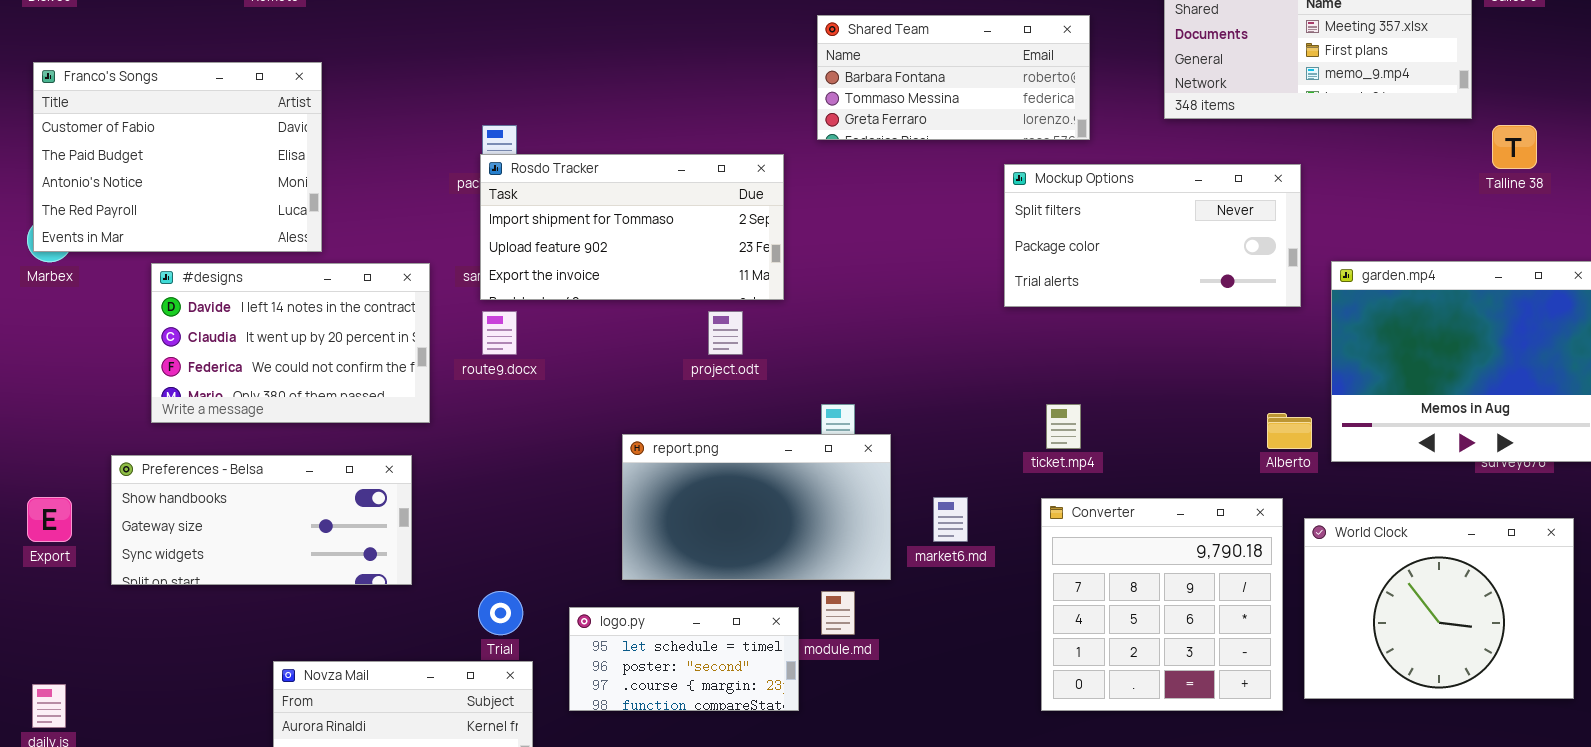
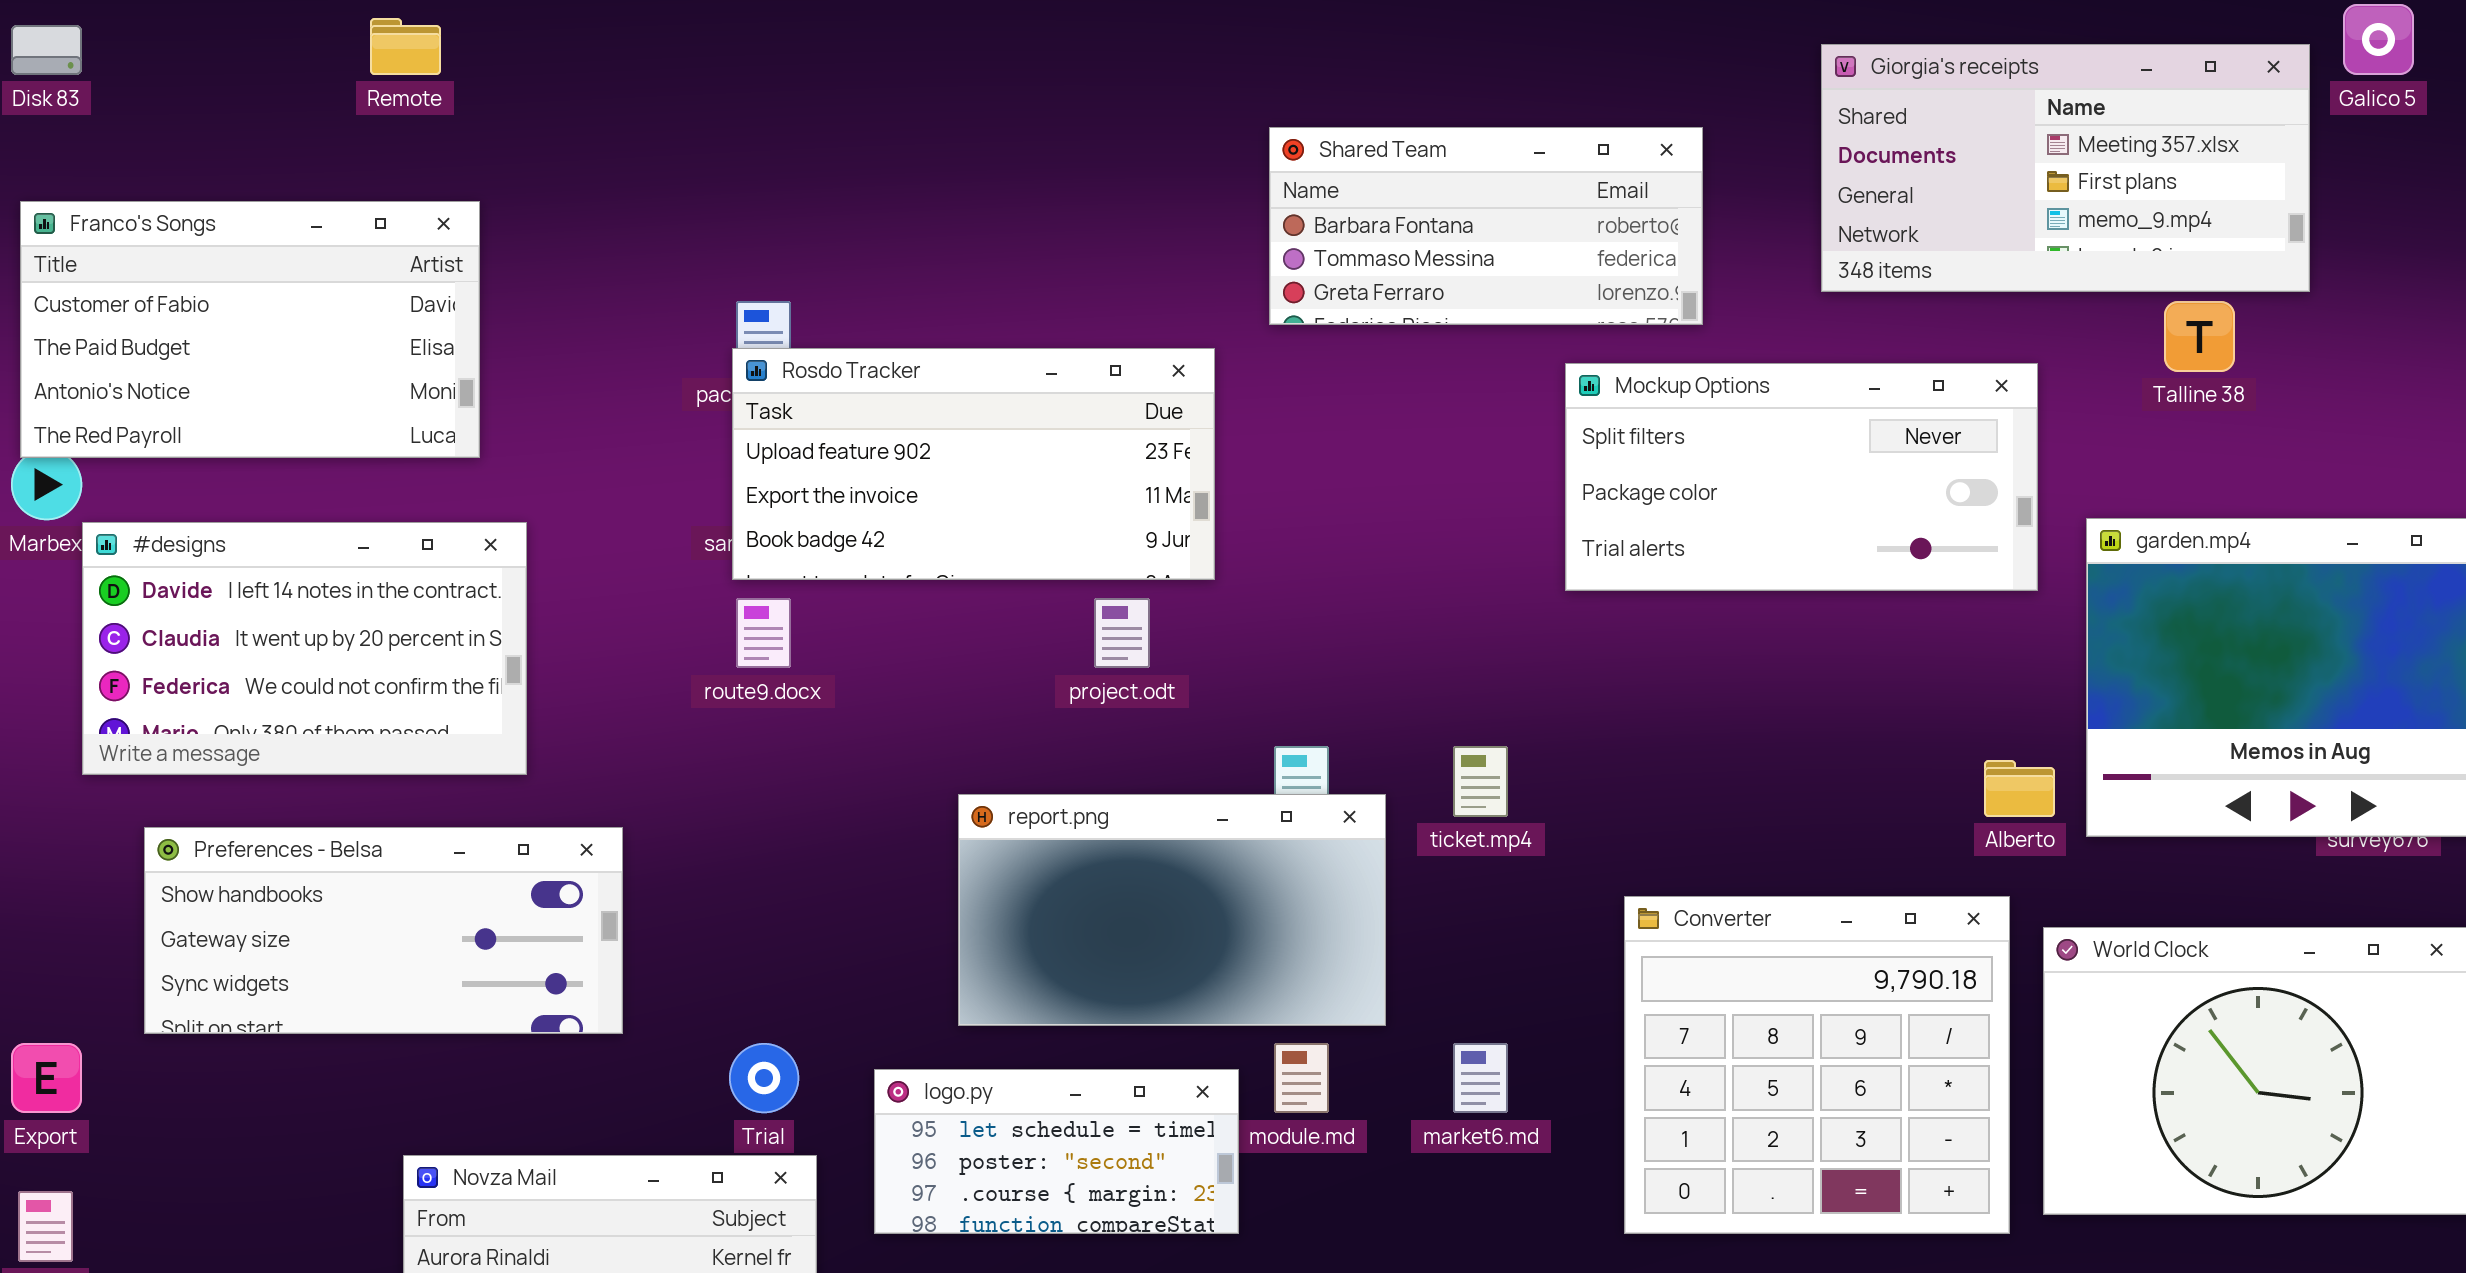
Franco's Songs: [33,62,322,252] -> [20,201,480,458], resized
Talline 38: [1492,125,1537,169] -> [2164,301,2235,372], moved
Rosdo Tracker: [480,154,784,300] -> [732,348,1215,580], scrolled down 1 row
#designs: [151,263,430,423] -> [82,522,527,775], moved
ticket.mp4: [1046,404,1081,449] -> [1453,746,1508,817], moved
Export: [27,497,72,542] -> [11,1043,82,1113], moved
market6.md: [933,497,968,542] -> [1453,1043,1508,1113], moved

